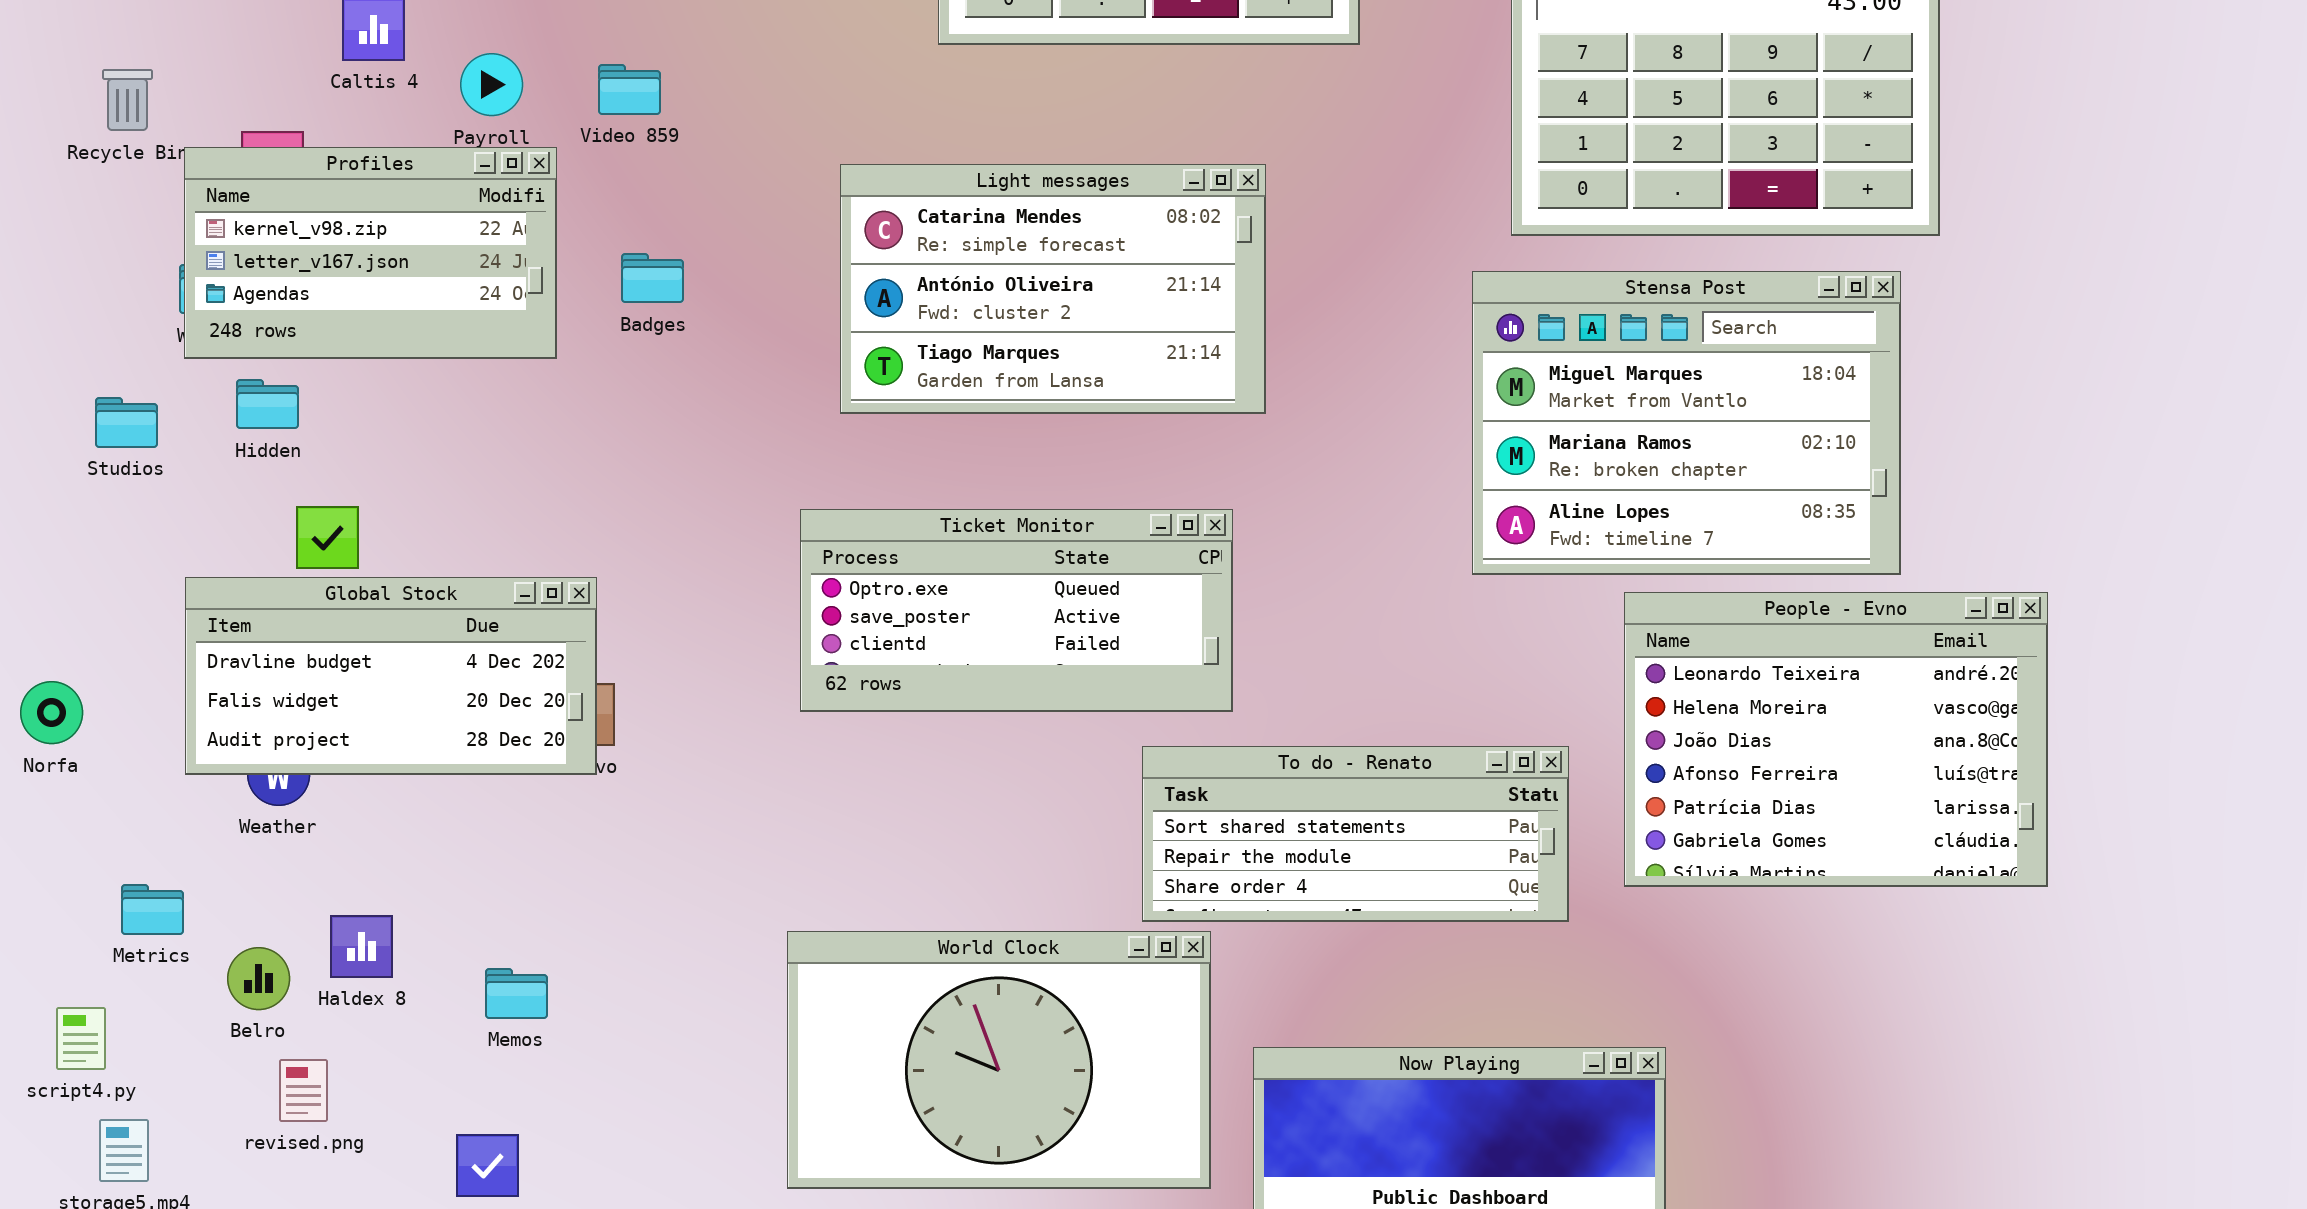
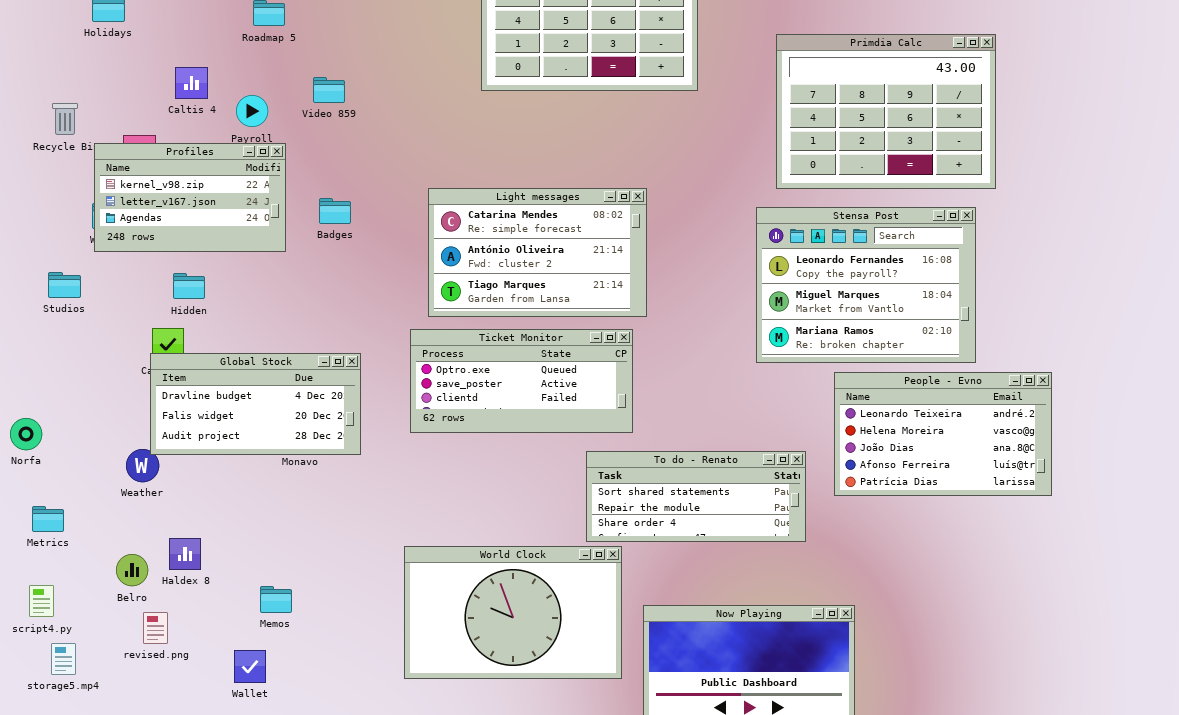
Video 859: [598,64,661,115] -> [313,77,345,103], moved
Light messages: [840,164,1266,414] -> [428,188,647,317], moved
Stensa Post: [1472,271,1901,575] -> [756,207,976,363], scrolled up 1 row
Hidden: [236,379,299,429] -> [173,273,205,299], moved
Global Stock: [185,577,597,775] -> [150,353,361,455], moved
People - Evno: [1624,592,2048,887] -> [834,372,1052,496], resized
Metrics: [121,884,184,935] -> [32,506,64,532], moved
Memos: [485,968,548,1019] -> [260,586,292,613], moved

